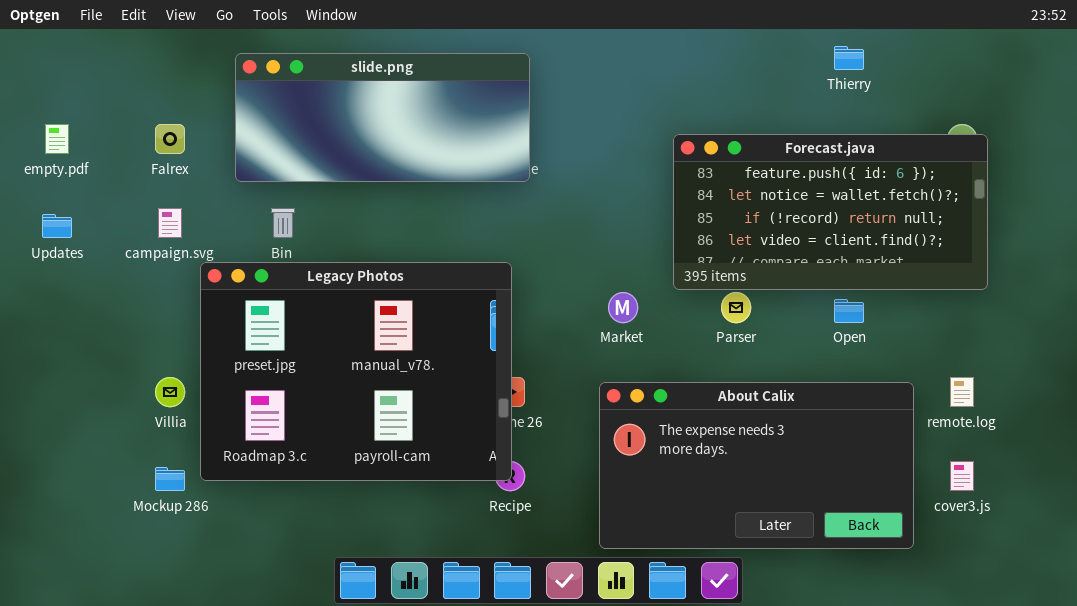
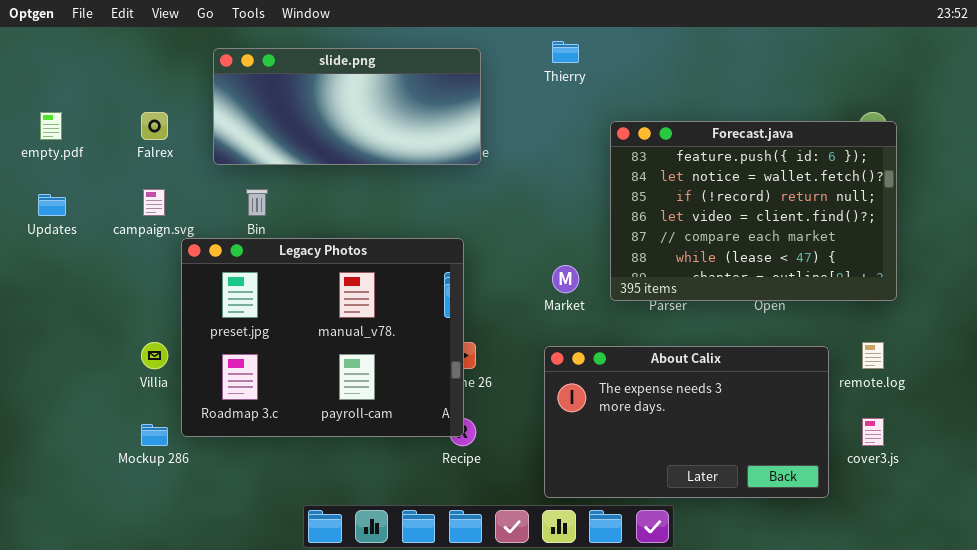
Thierry: [834,46,864,70] -> [552,41,579,63], moved
Forecast.java: [673,134,988,290] -> [610,121,897,301], resized

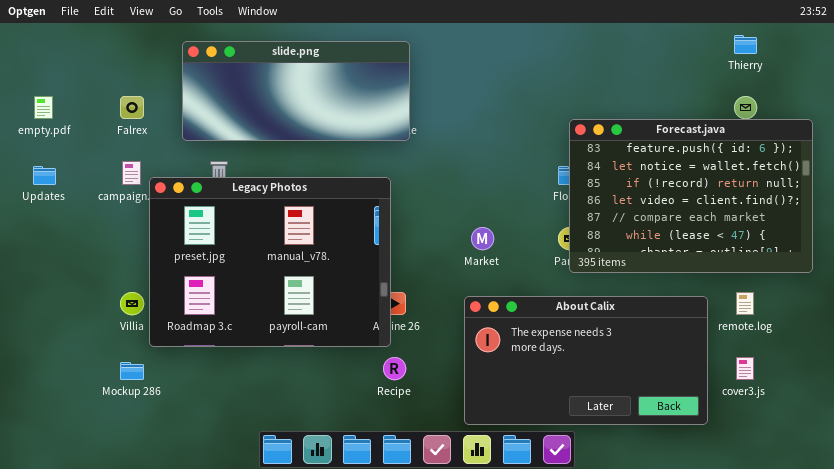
Thierry: [552,41,579,63] -> [734,35,757,54], moved
Forecast.java: [610,121,897,301] -> [569,119,813,273], moved
Legacy Photos: [181,238,464,437] -> [149,177,391,347], moved

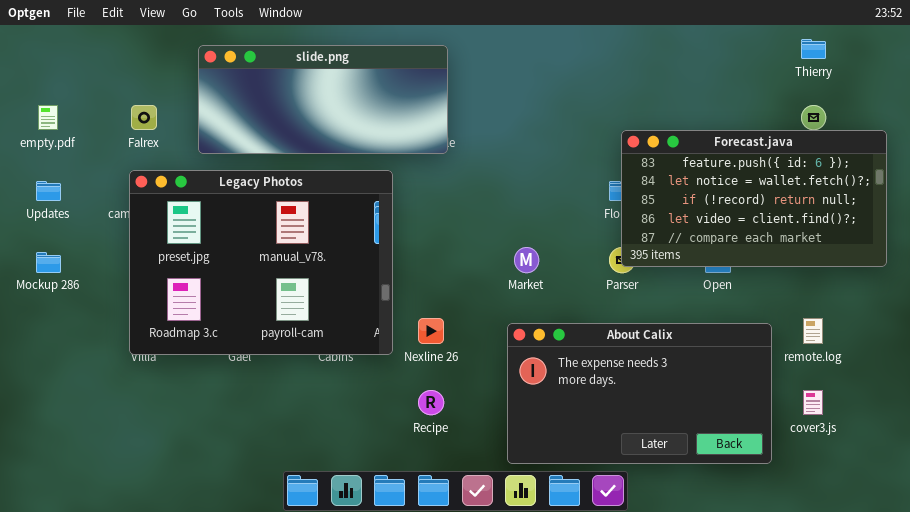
Forecast.java: [569,119,813,273] -> [621,130,887,267], resized
Legacy Photos: [149,177,391,347] -> [129,170,393,355], moved
Mockup 286: [120,362,144,380] -> [36,252,61,273], moved

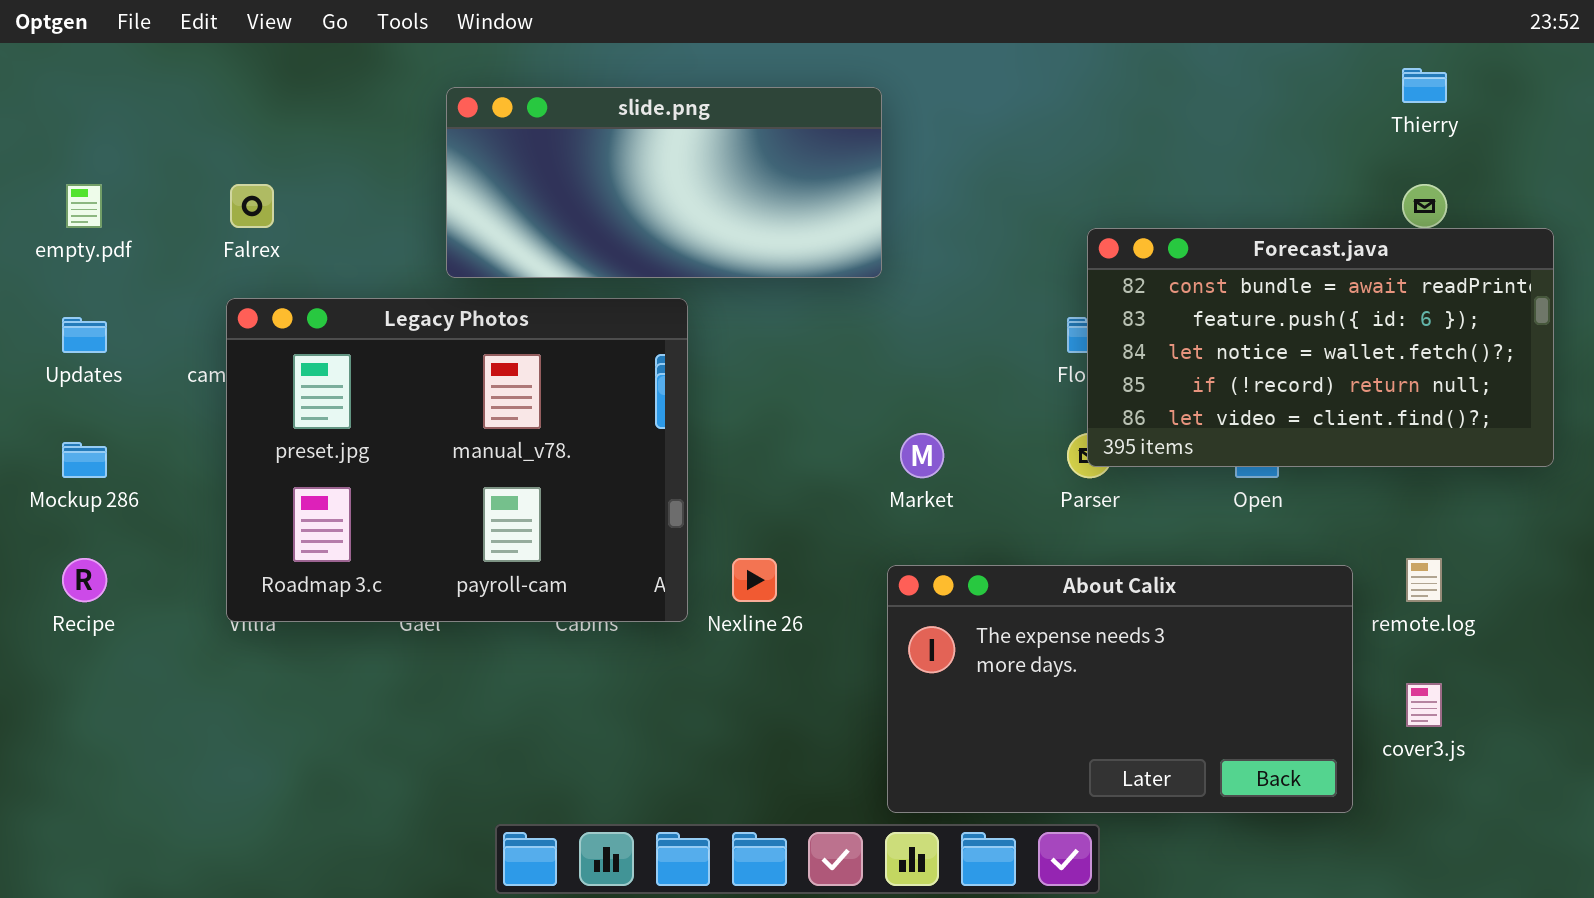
slide.png: [198,45,448,154] -> [446,87,882,278], moved
Forecast.java: [621,130,887,267] -> [1087,228,1554,467], scrolled up 1 row
Recipe: [418,390,444,415] -> [62,558,107,602], moved

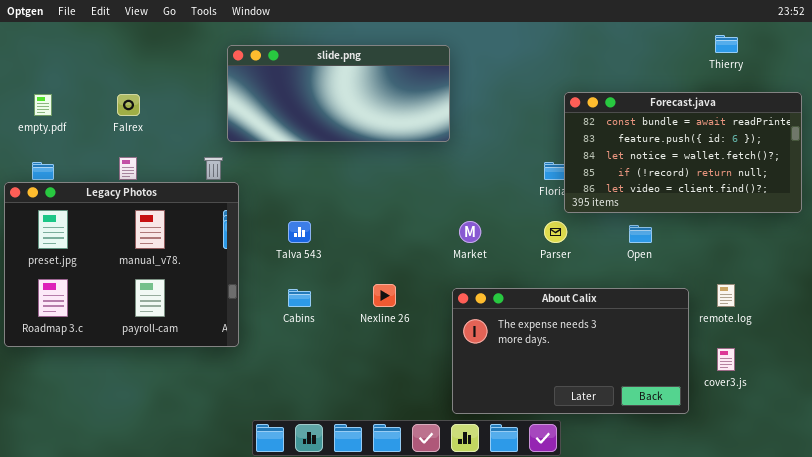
Forecast.java: [1087,228,1554,467] -> [564,92,802,213], moved
Legacy Photos: [226,298,688,622] -> [4,182,239,347], moved

